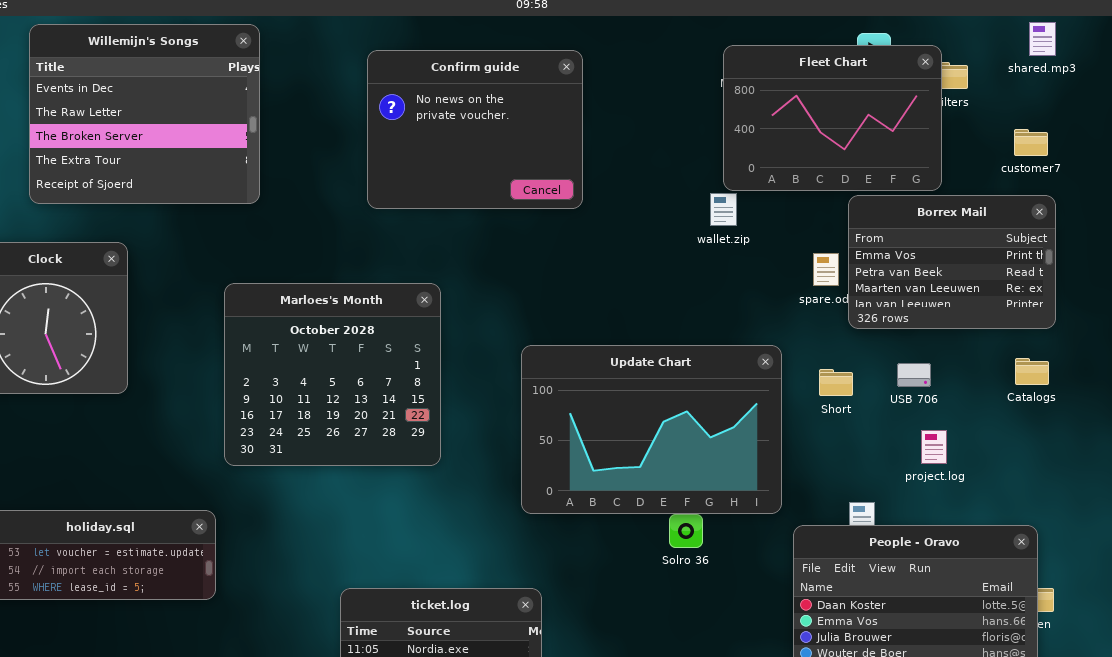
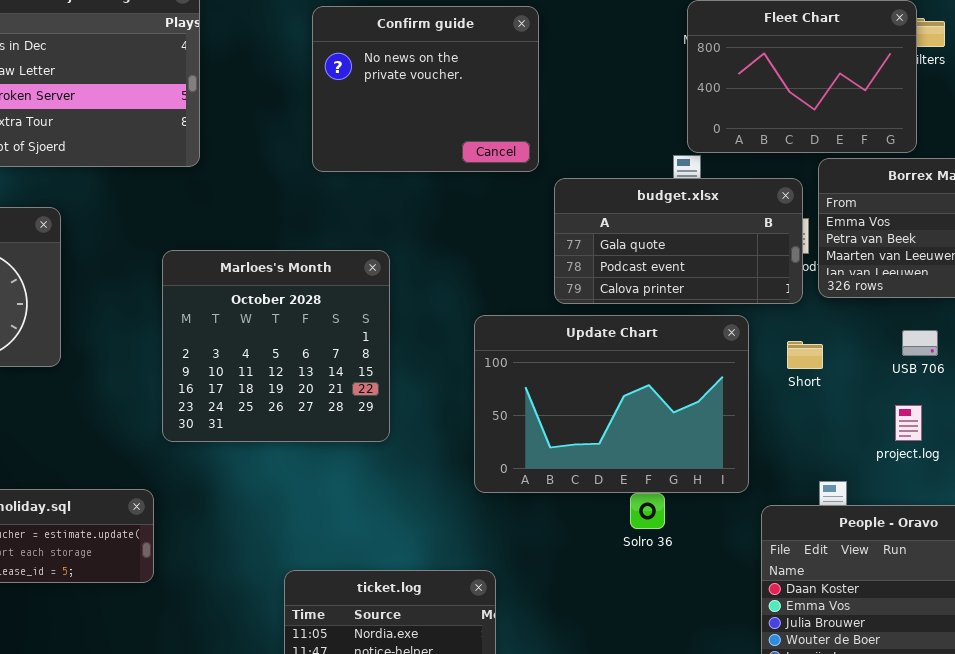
budget.xlsx: none -> [554,178,803,304], opened
USB 706: [897,363,931,387] -> [902,330,938,356], moved

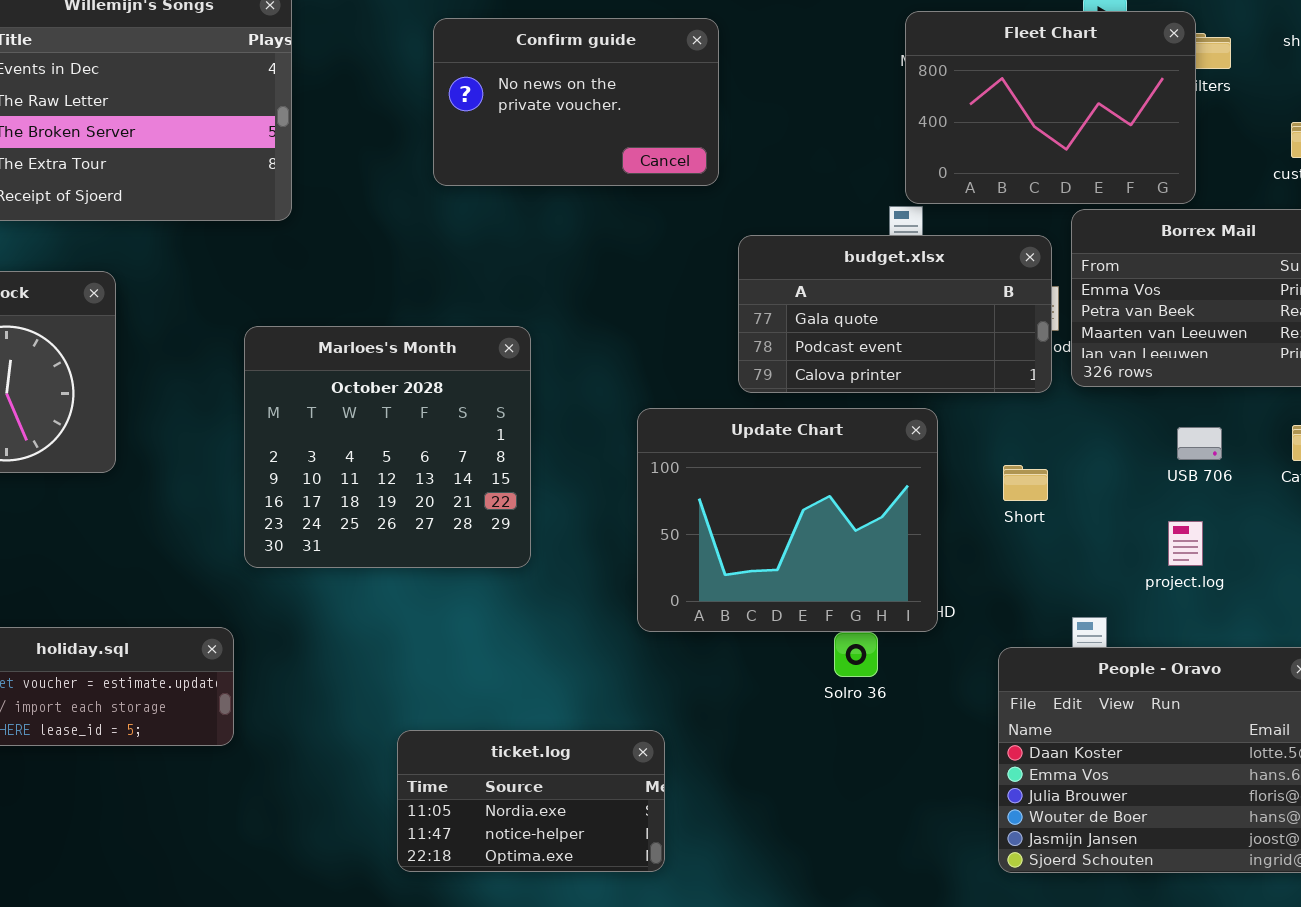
Confirm guide: [312,6,539,172] -> [433,18,719,186], resized
Update Chart: [474,315,749,493] -> [637,408,938,632], resized
Short: [787,341,823,369] -> [1003,465,1048,501], moved

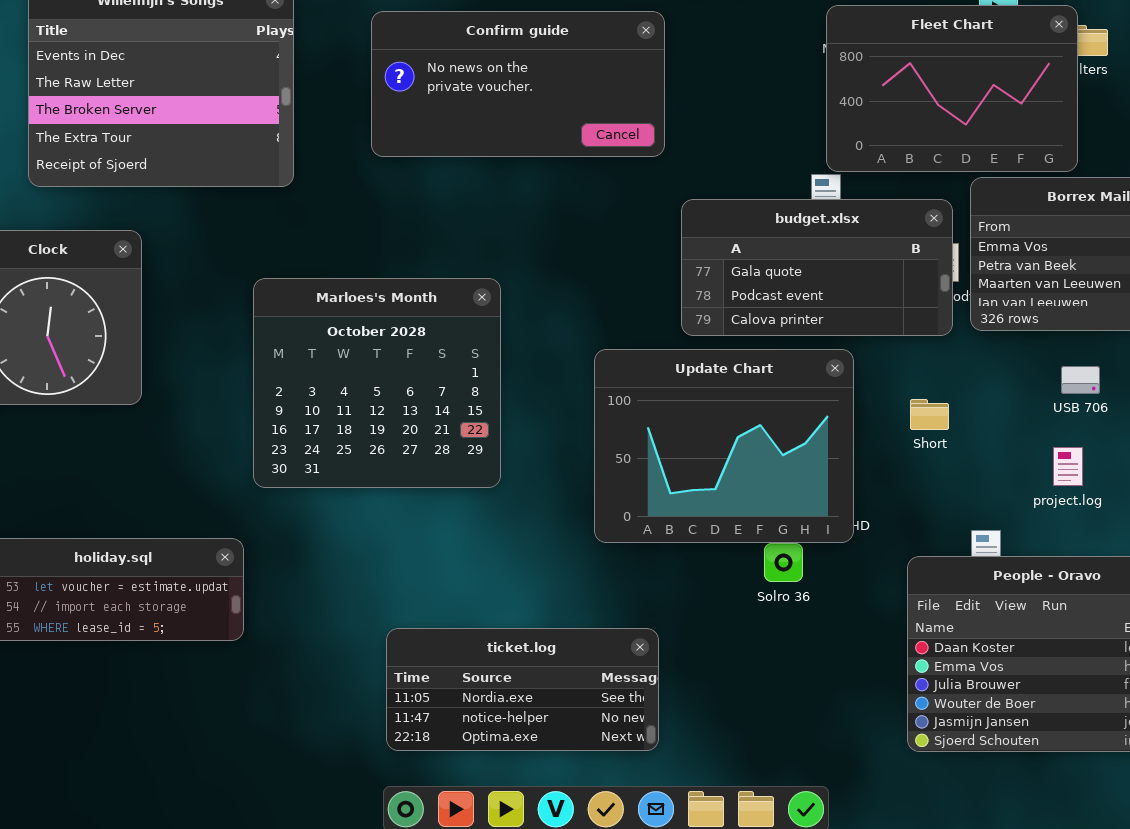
Confirm guide: [433,18,719,186] -> [371,11,665,157], resized
ticket.log: [397,730,665,872] -> [386,628,659,751], resized

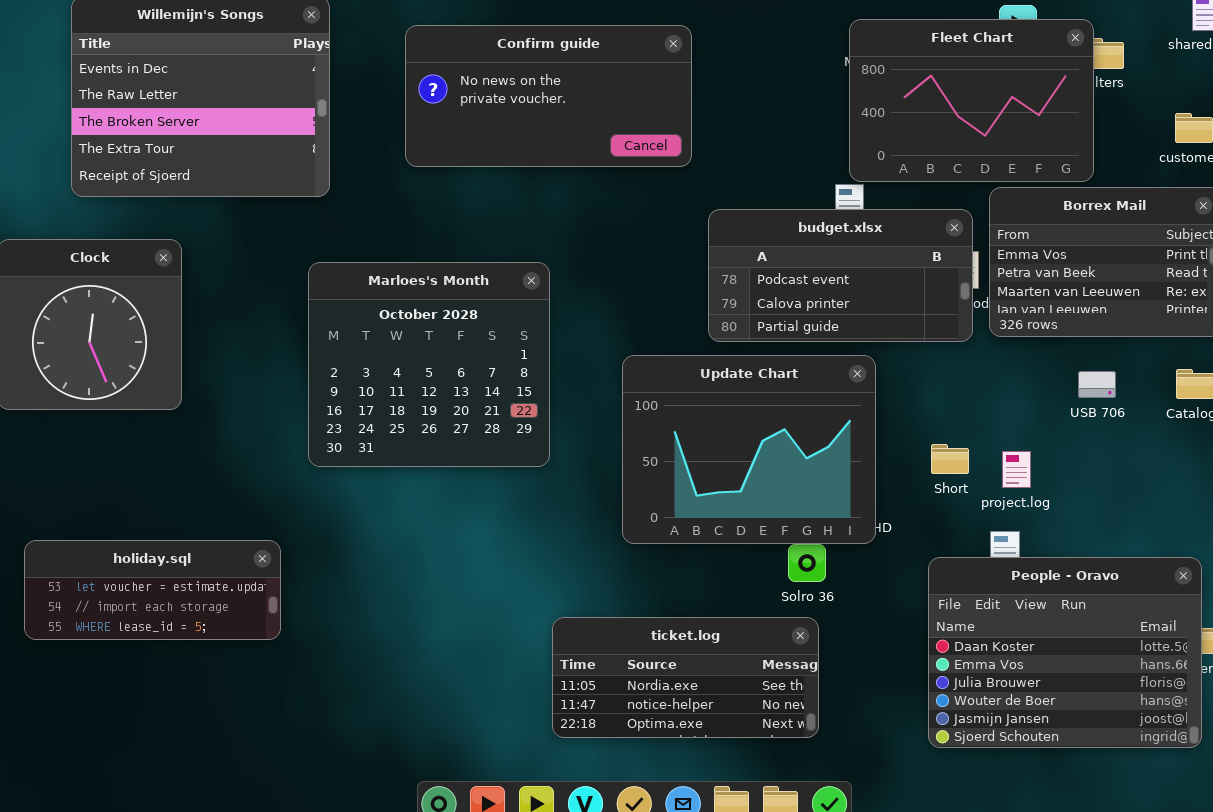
budget.xlsx: [681,199,953,336] -> [708,209,973,342], scrolled down 1 row
Marloes's Month: [253,278,501,488] -> [308,262,550,467], moved
Short: [910,399,949,430] -> [931,444,969,474], moved
project.log: [1053,447,1083,486] -> [1002,451,1031,488], moved
ticket.log: [386,628,659,751] -> [552,617,819,738], moved

